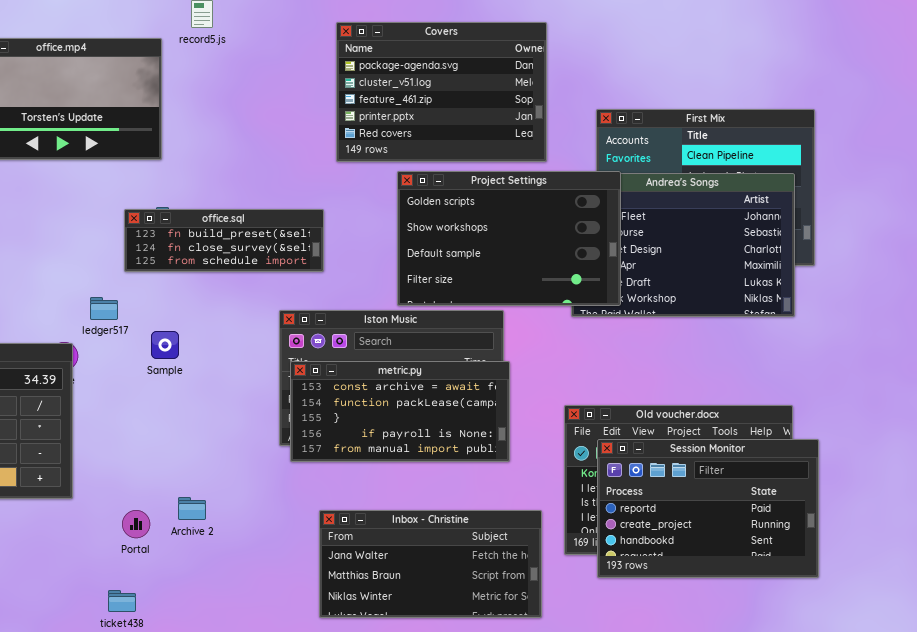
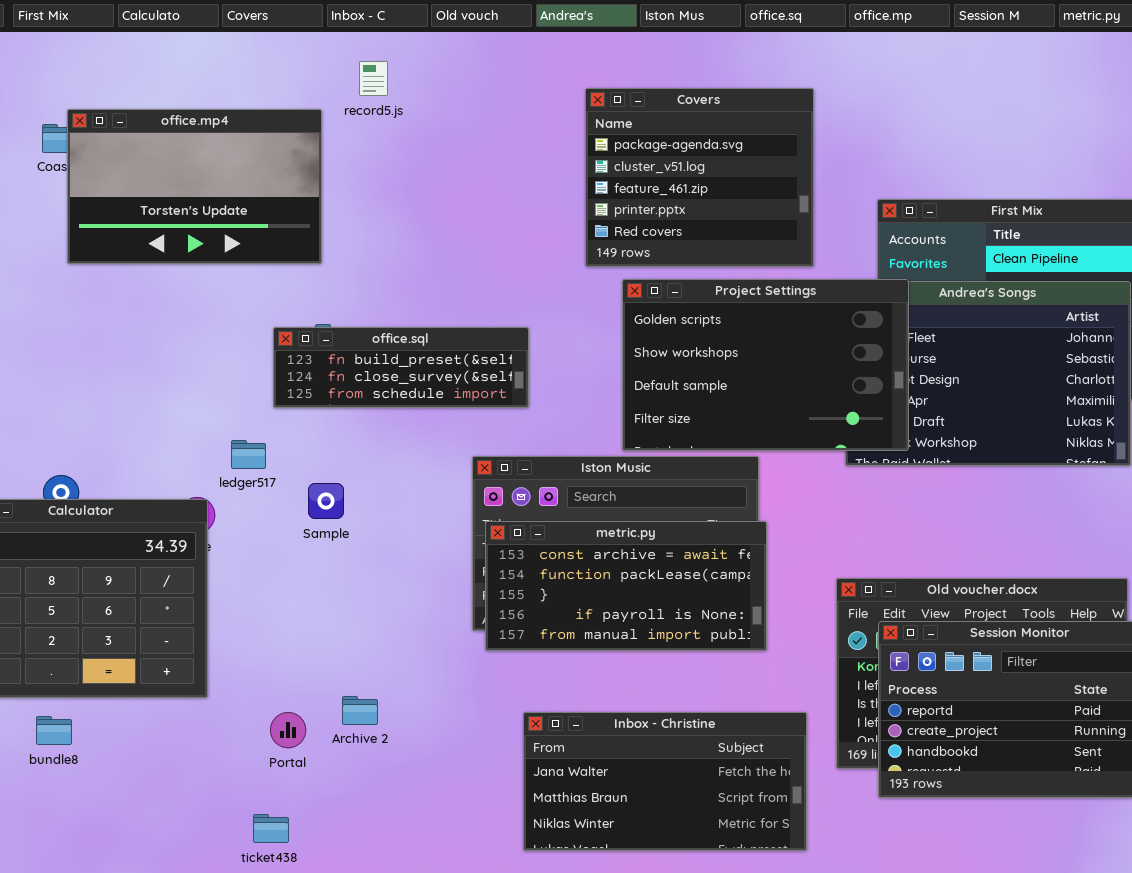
Covers: [336,22,547,162] -> [585,88,814,267], resized

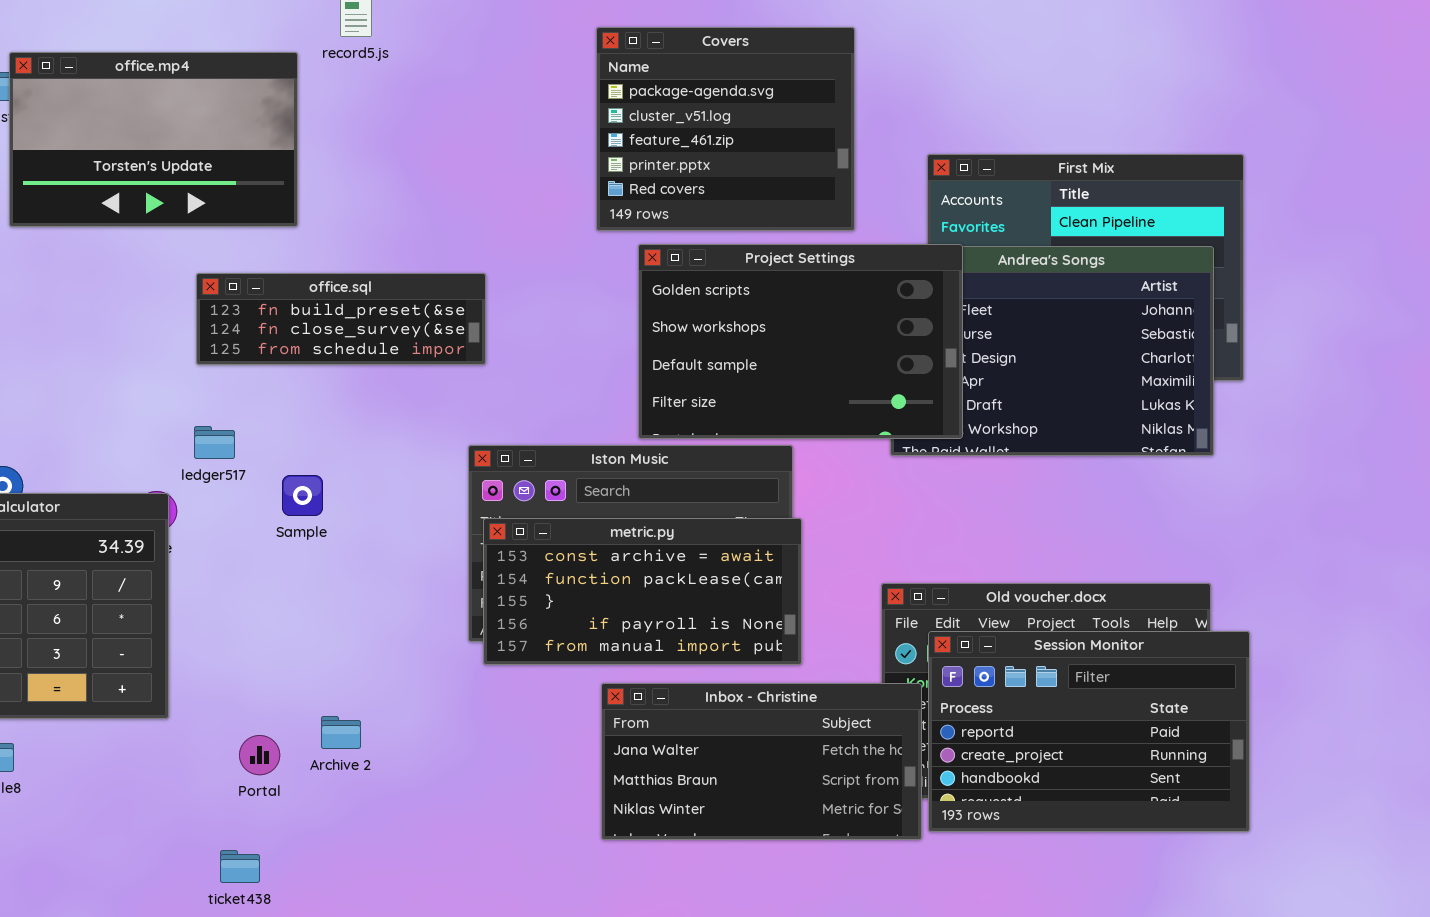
office.sql: [273,327,529,408] -> [196,273,486,365], moved
Inbox - Christine: [523,712,807,851] -> [601,683,922,840], moved

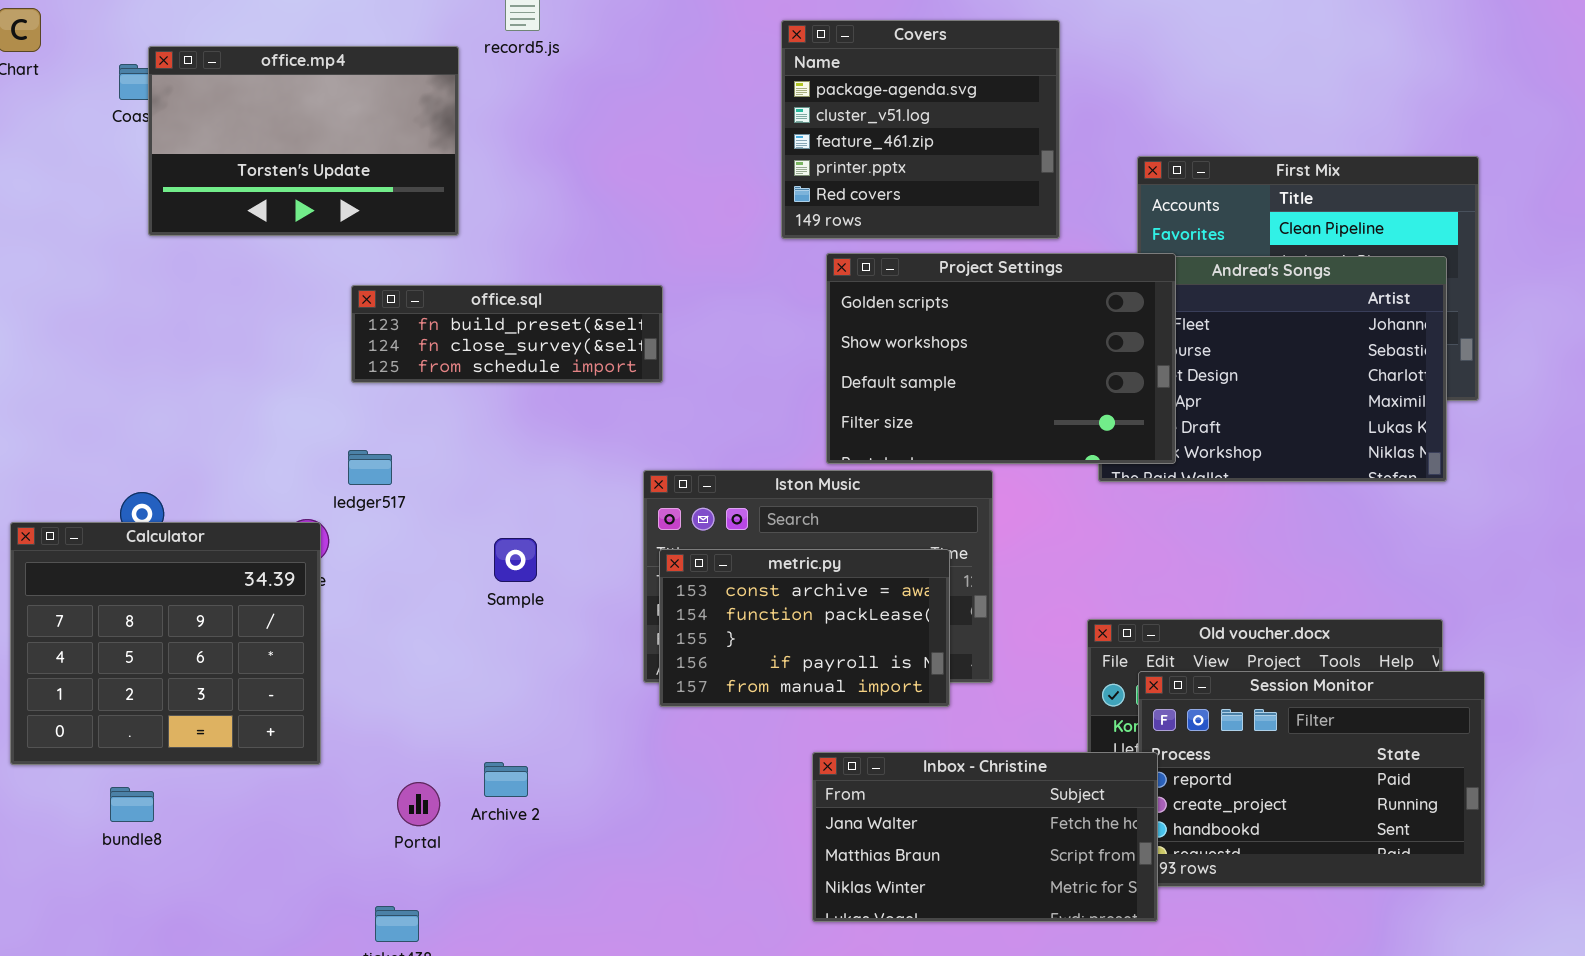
Sample: [282,475,323,516] -> [494,538,537,582], moved
metric.py: [483,518,802,665] -> [659,549,950,707], resized
Inbox - Christine: [601,683,922,840] -> [812,752,1158,922], moved

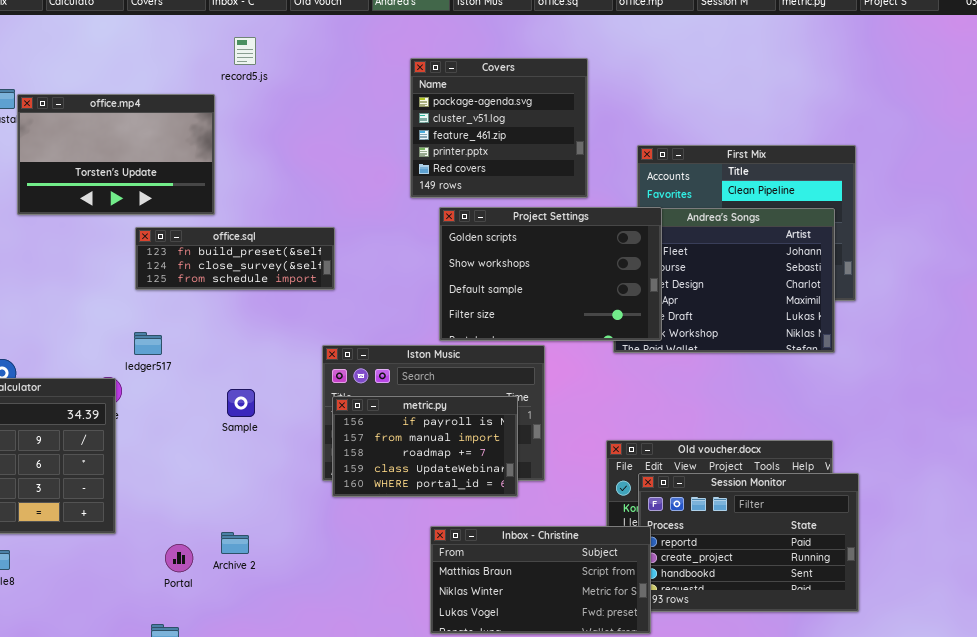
office.mp4: [148,46,459,236] -> [17,94,215,215], moved
metric.py: [659,549,950,707] -> [332,396,518,497], scrolled down 3 rows
Inbox - Christine: [812,752,1158,922] -> [430,526,651,634], scrolled down 1 row

